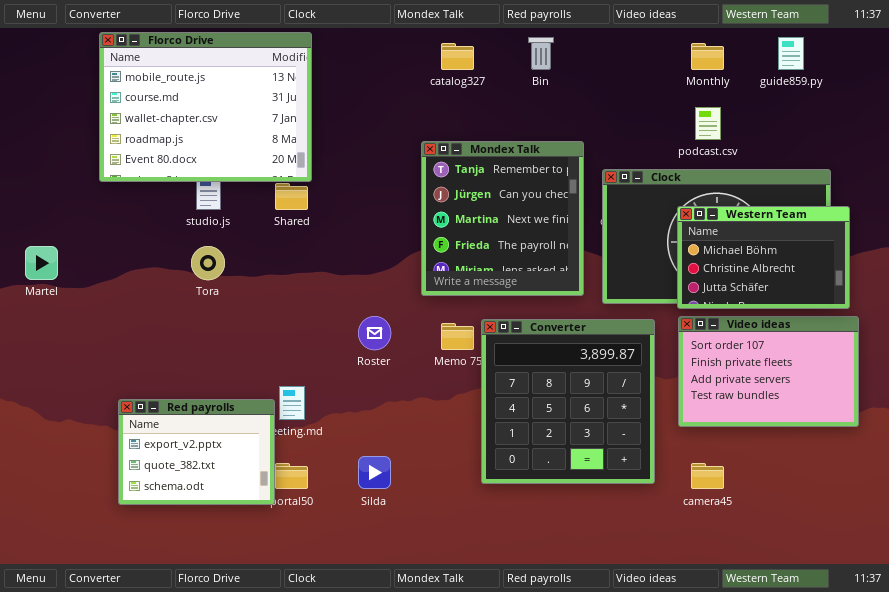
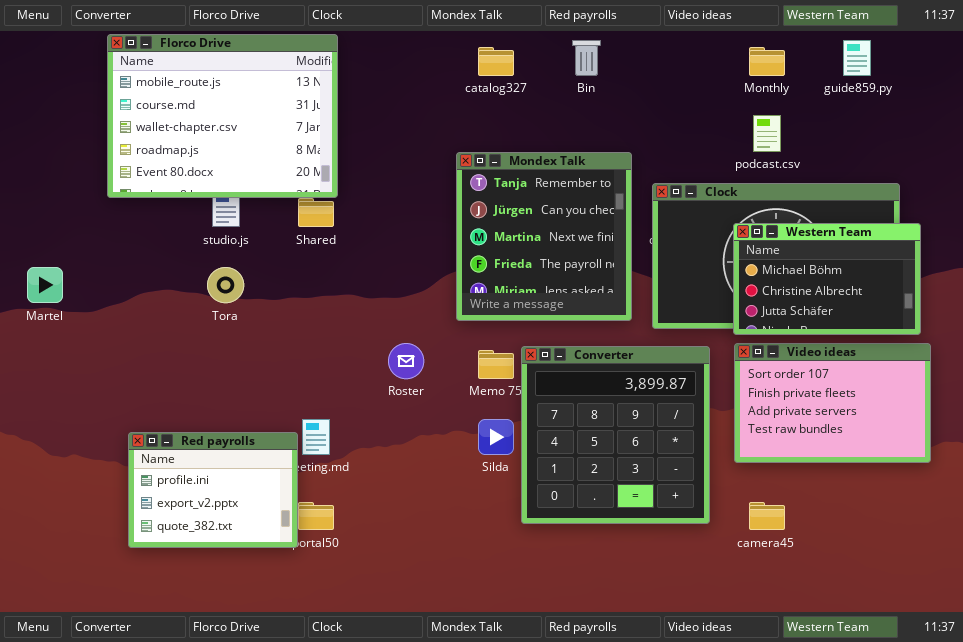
Red payrolls: [118,399,275,505] -> [128,432,298,548], scrolled up 1 row
Silda: [358,456,391,489] -> [478,419,514,455], moved

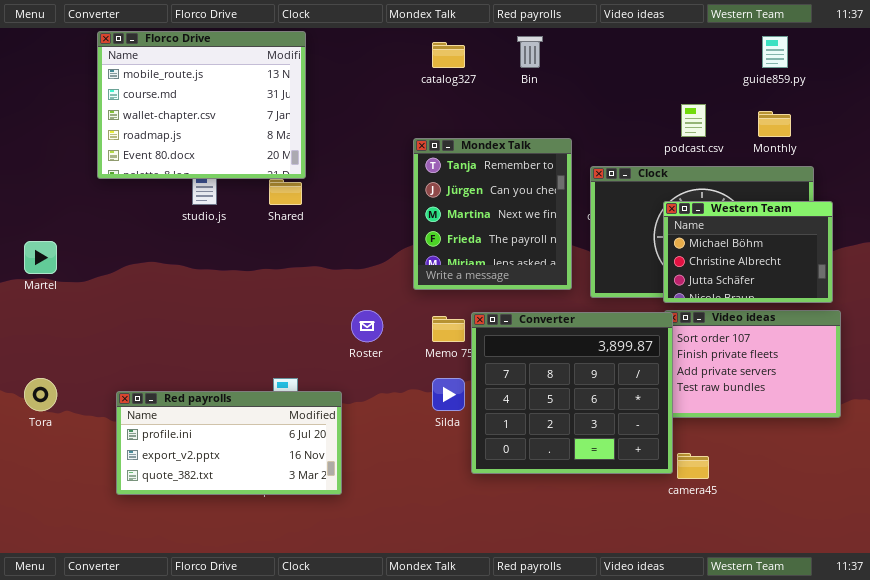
Monthly: [749,47,785,76] -> [758,111,791,137], moved
Tora: [207,267,244,303] -> [24,378,57,411], moved
Converter: [521,346,710,524] -> [471,312,673,474], resized
Red payrolls: [128,432,298,548] -> [116,391,342,495], resized

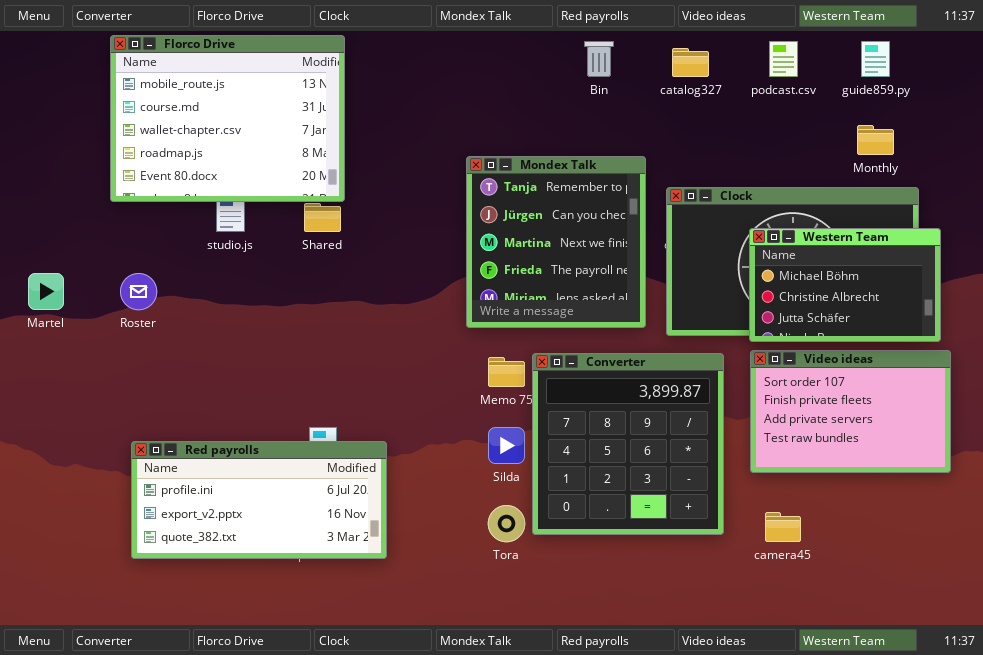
catalog327: [432,42,465,68] -> [672,48,709,77], moved
podcast.csv: [681,104,706,137] -> [769,41,798,77], moved
Roster: [351,310,383,342] -> [120,273,157,310], moved
Converter: [471,312,673,474] -> [532,353,724,535], resized
Tora: [24,378,57,411] -> [488,505,525,542], moved

